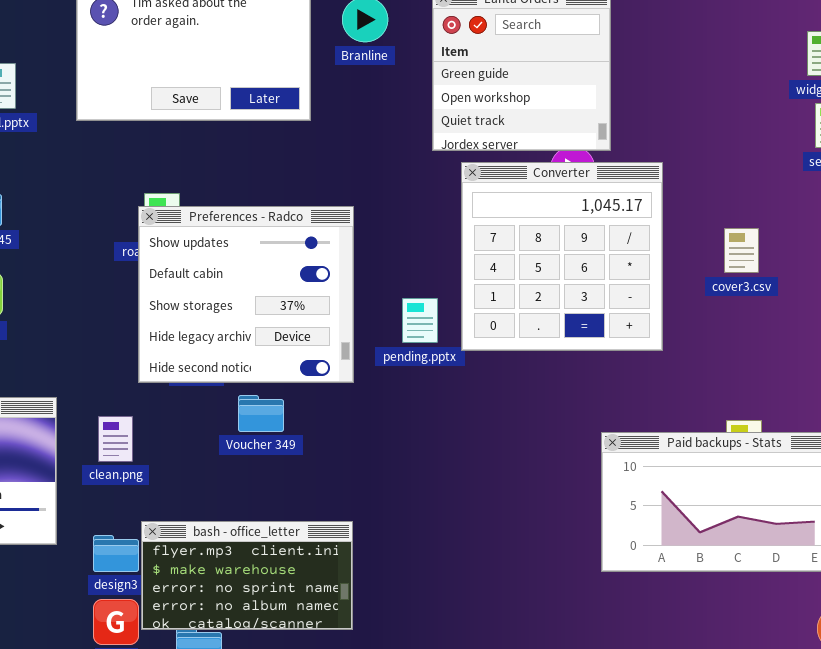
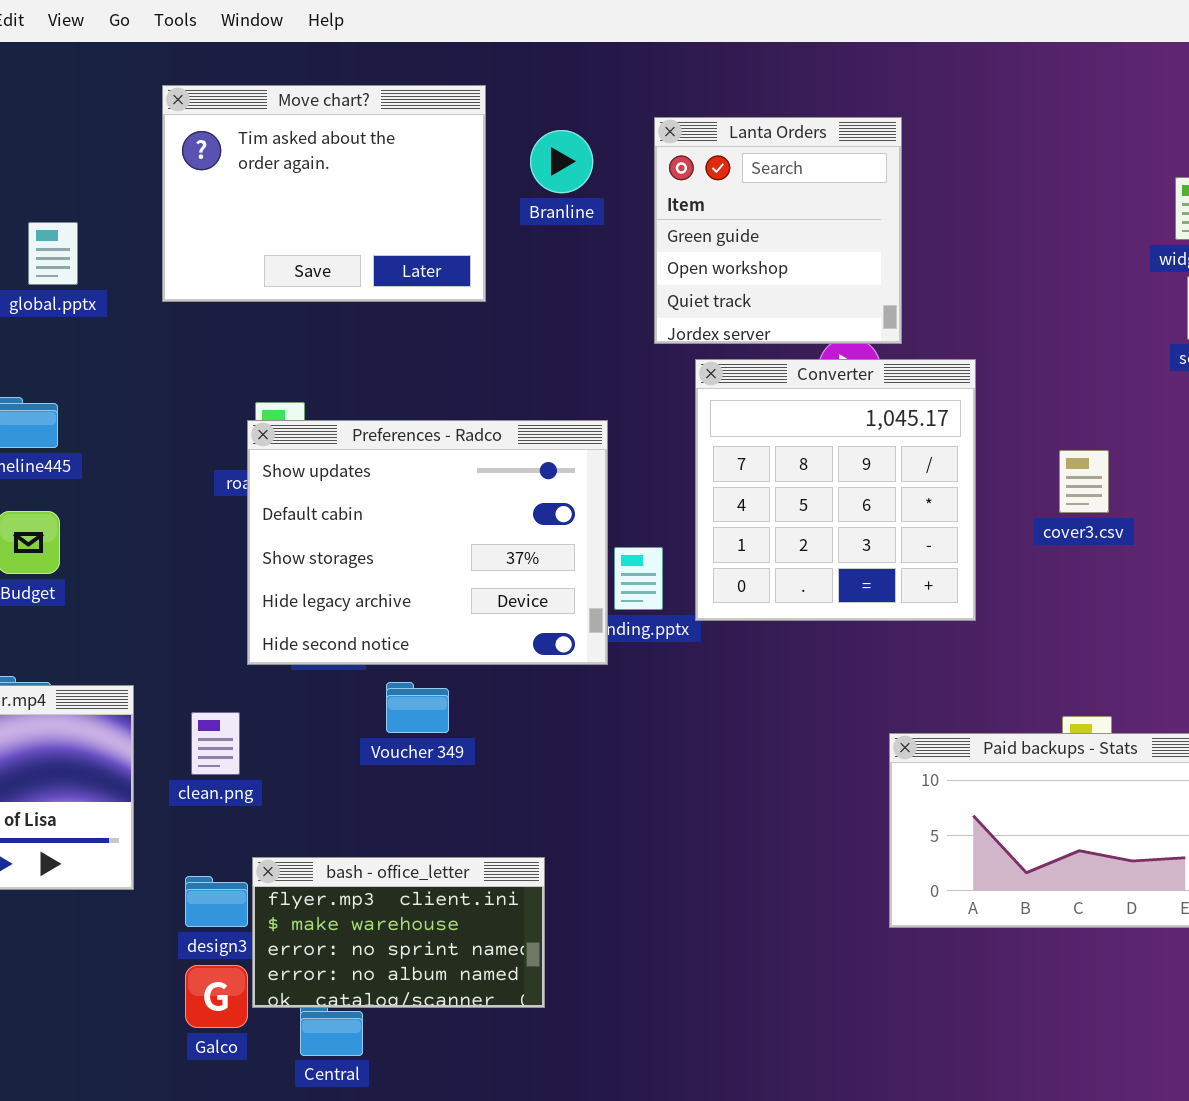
Preferences - Radco: [138,206,354,383] -> [247,420,608,665], resized

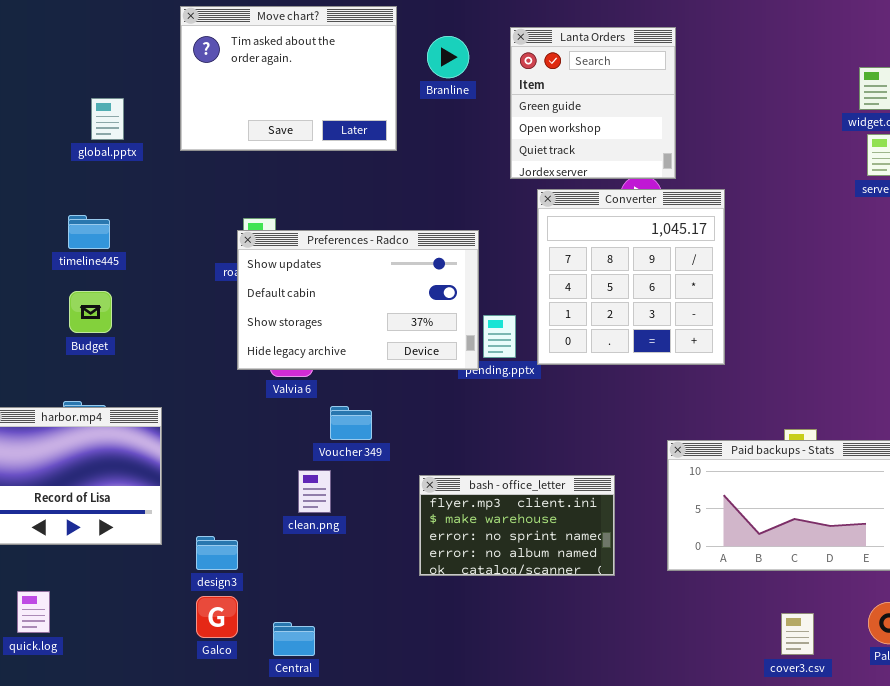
Preferences - Radco: [247,420,608,665] -> [237,230,479,370], resized
cover3.csv: [1059,450,1109,513] -> [781,613,814,655], moved
clean.png: [191,712,240,775] -> [298,470,331,513], moved
bash - office_letter: [252,857,545,1008] -> [419,475,615,576], moved

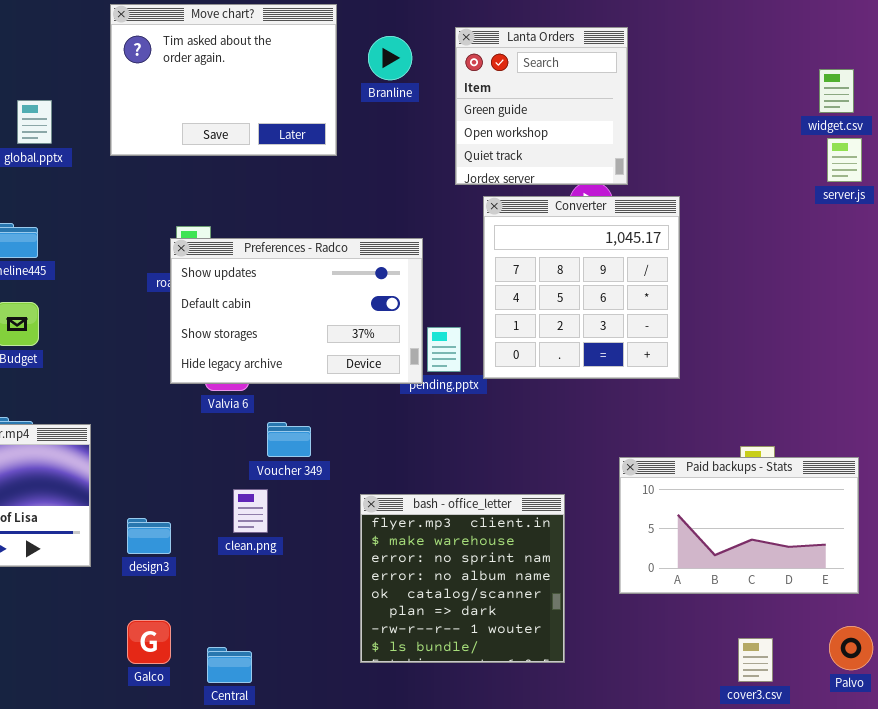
bash - office_letter: [419,475,615,576] -> [360,494,565,663], resized
design3: [196,536,238,570] -> [127,518,171,554], moved

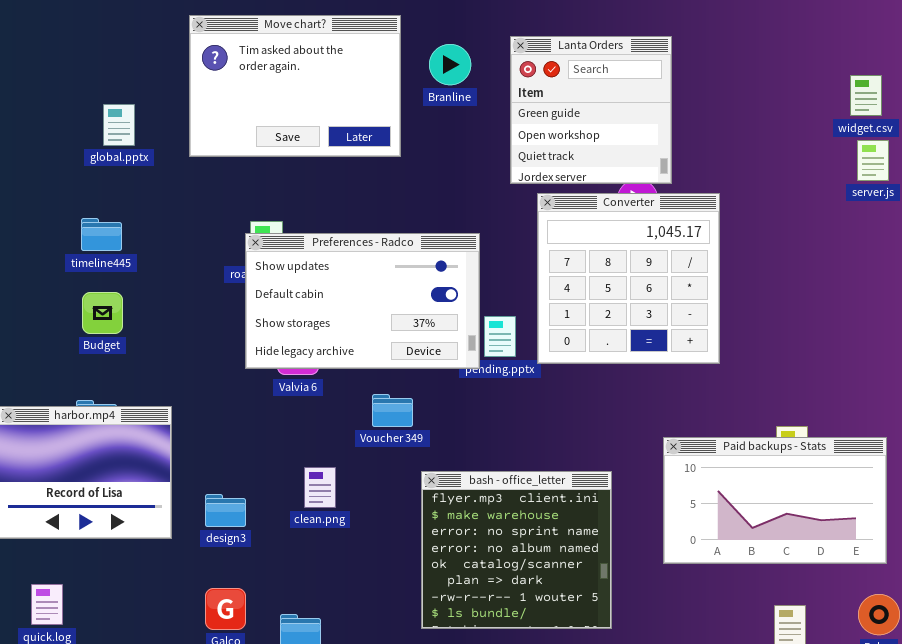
Voucher 349: [267,422,311,457] -> [372,394,413,427], moved

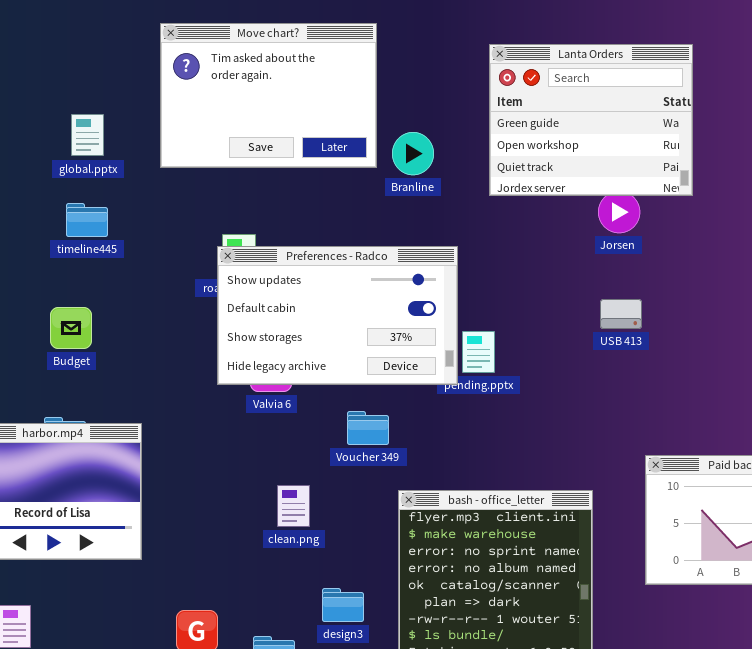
Lanta Orders: [510,36,672,184] -> [489,44,693,196], resized
Branline: [429,44,471,85] -> [392,132,434,175], moved
Converter: [537,193,720,364] -> none, closed
timeline445: [81,218,122,251] -> [66,203,108,237], moved
design3: [205,494,246,527] -> [322,588,364,622], moved

